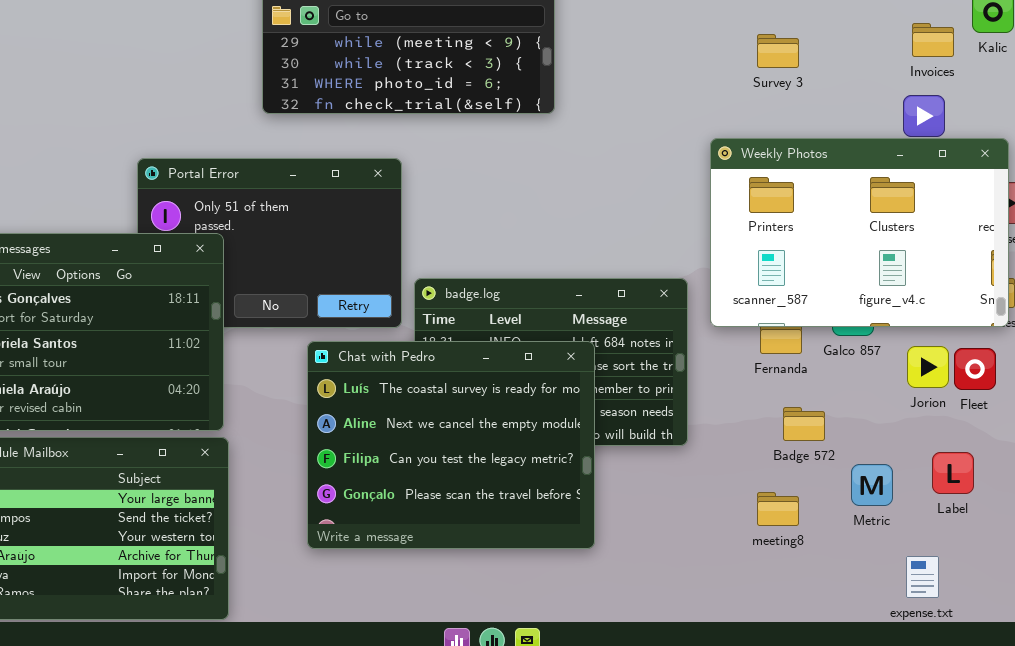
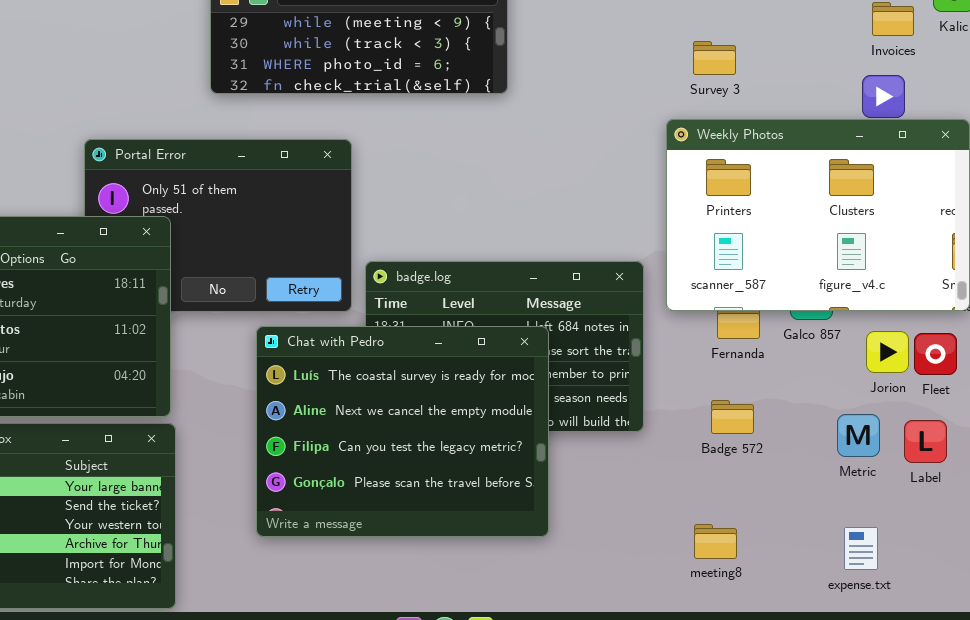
Survey 3: [757,34,799,68] -> [693,41,736,75], moved
Badge 572: [783,407,825,441] -> [711,400,754,434], moved
Label: [932,452,974,494] -> [904,420,947,463], moved
Metric: [851,464,893,506] -> [837,414,880,457], moved
meeting8: [757,492,799,526] -> [694,524,737,559], moved
expense.txt: [906,556,939,598] -> [844,527,878,570], moved

